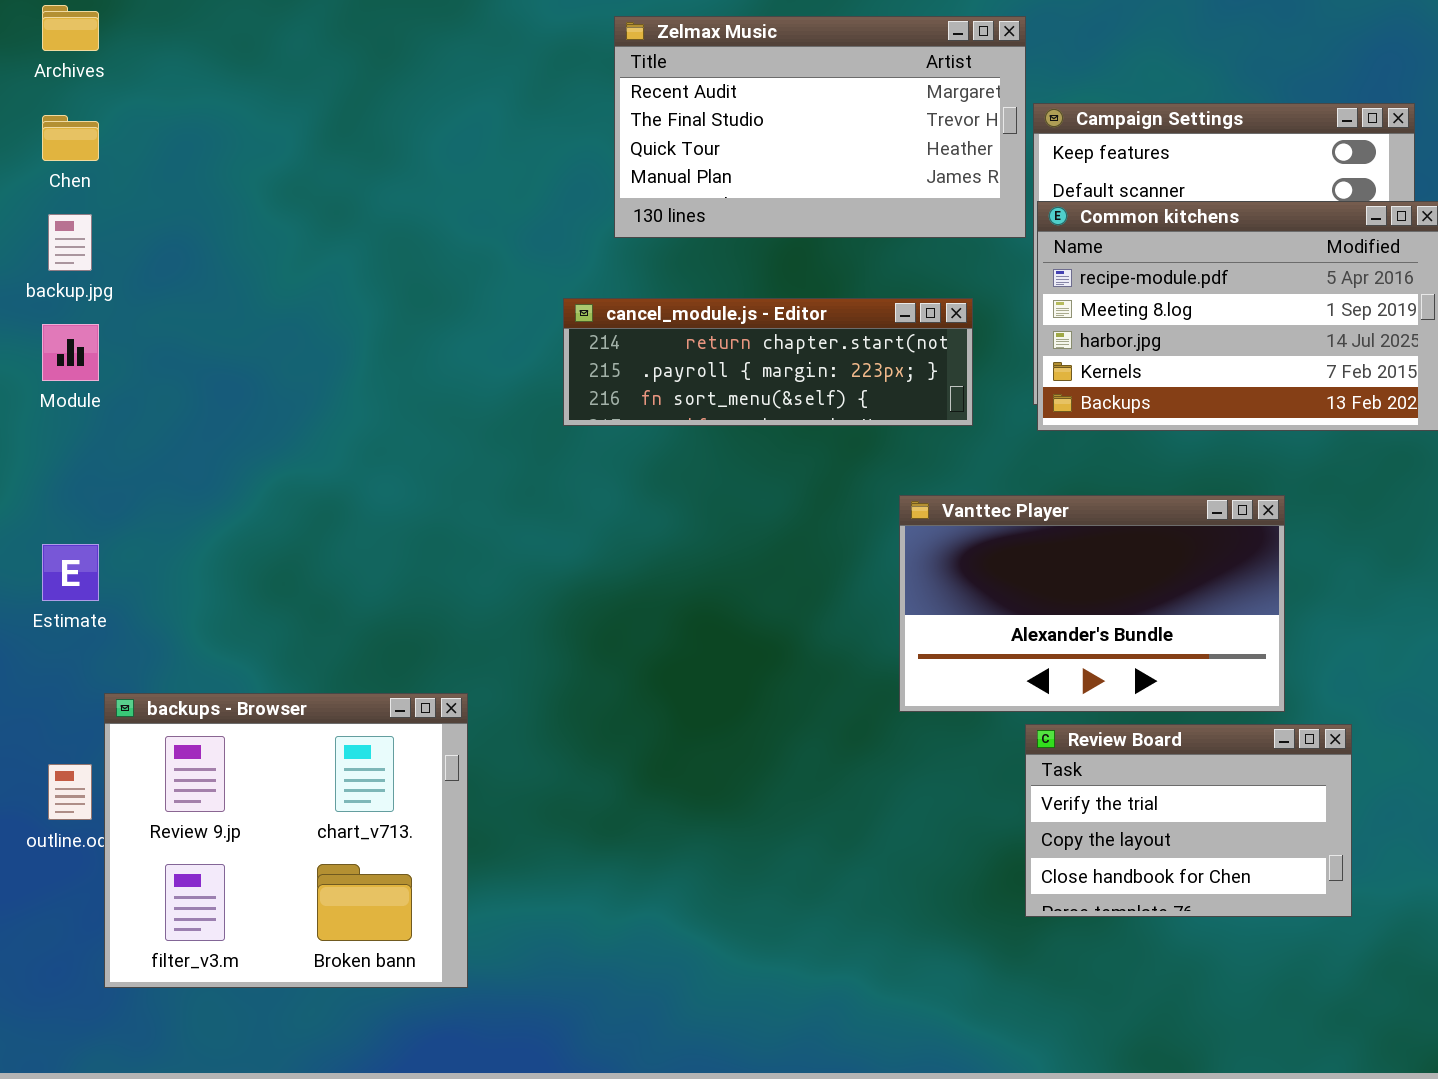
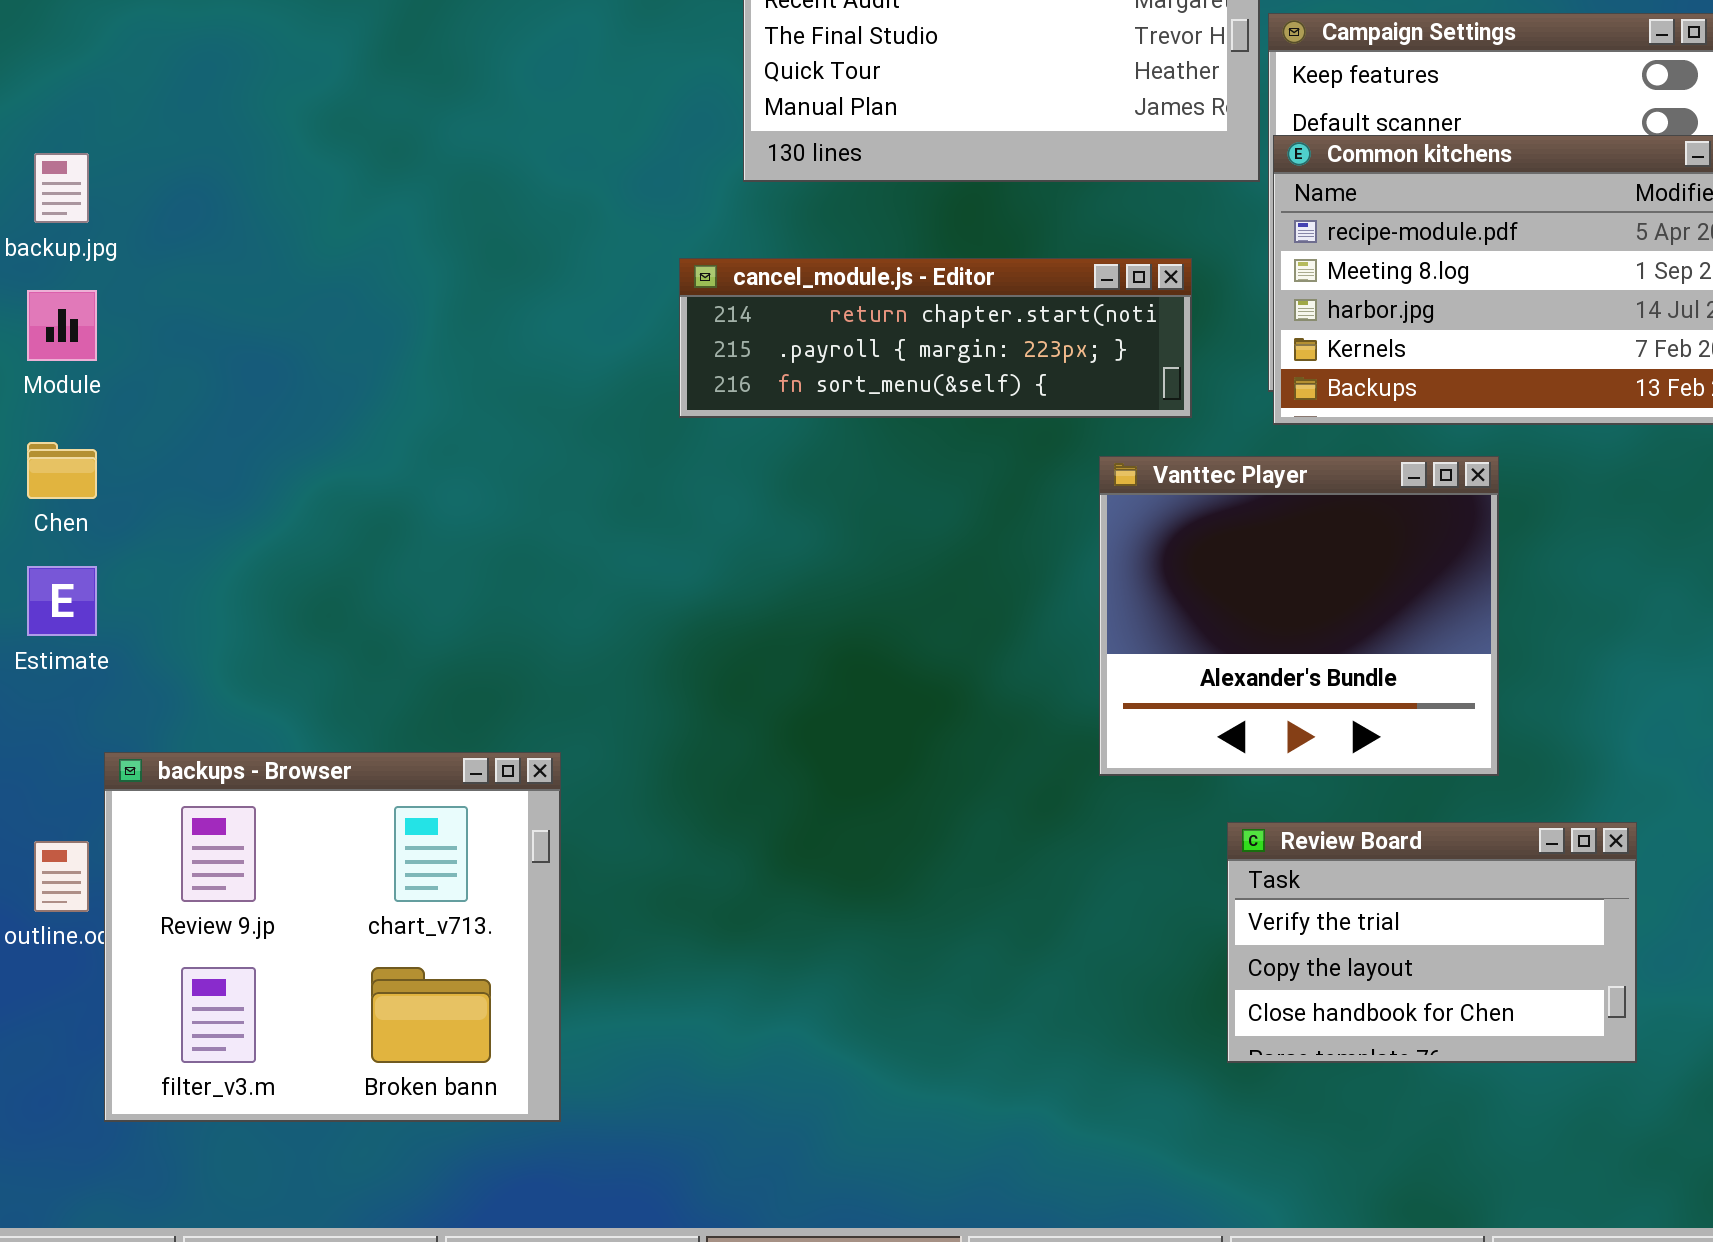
Chen: [42,115,99,161] -> [27,442,97,499], moved
Vanttec Player: [899,495,1285,712] -> [1099,456,1499,776], resized
Review Board: [1025,724,1352,917] -> [1227,822,1637,1063], moved

